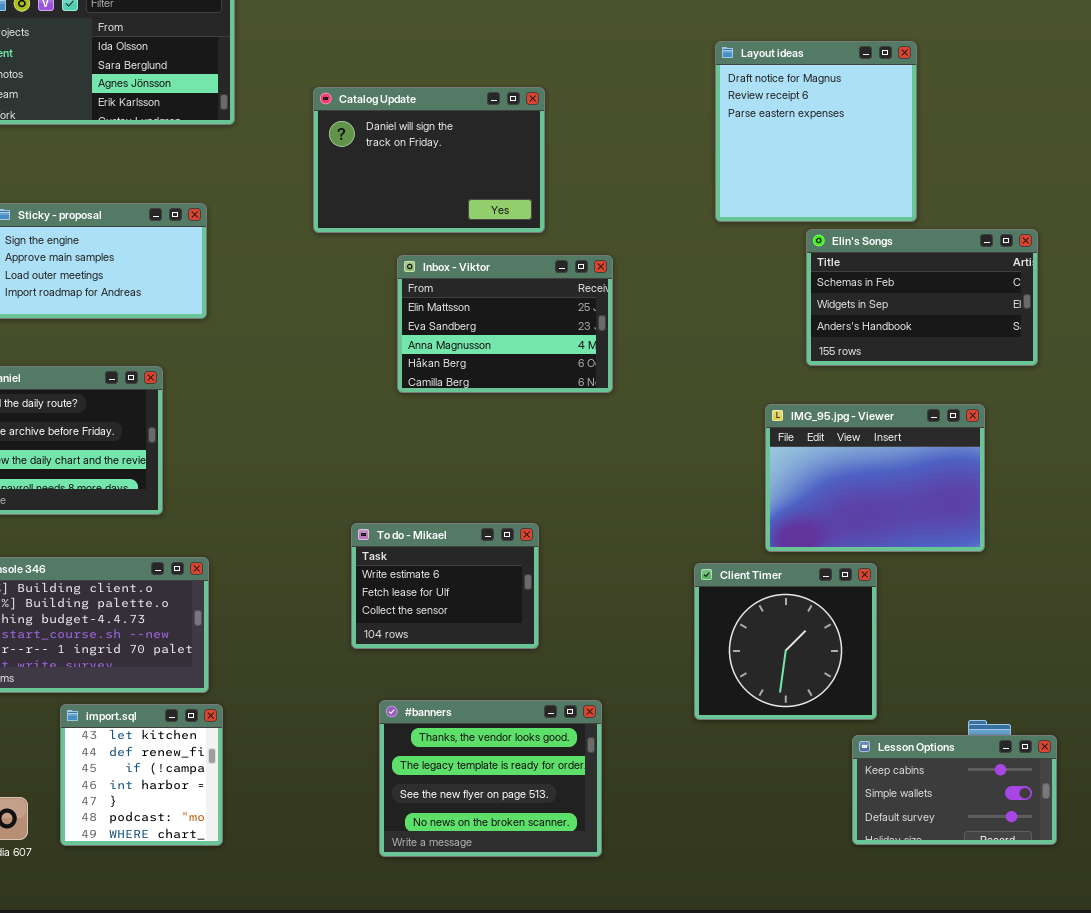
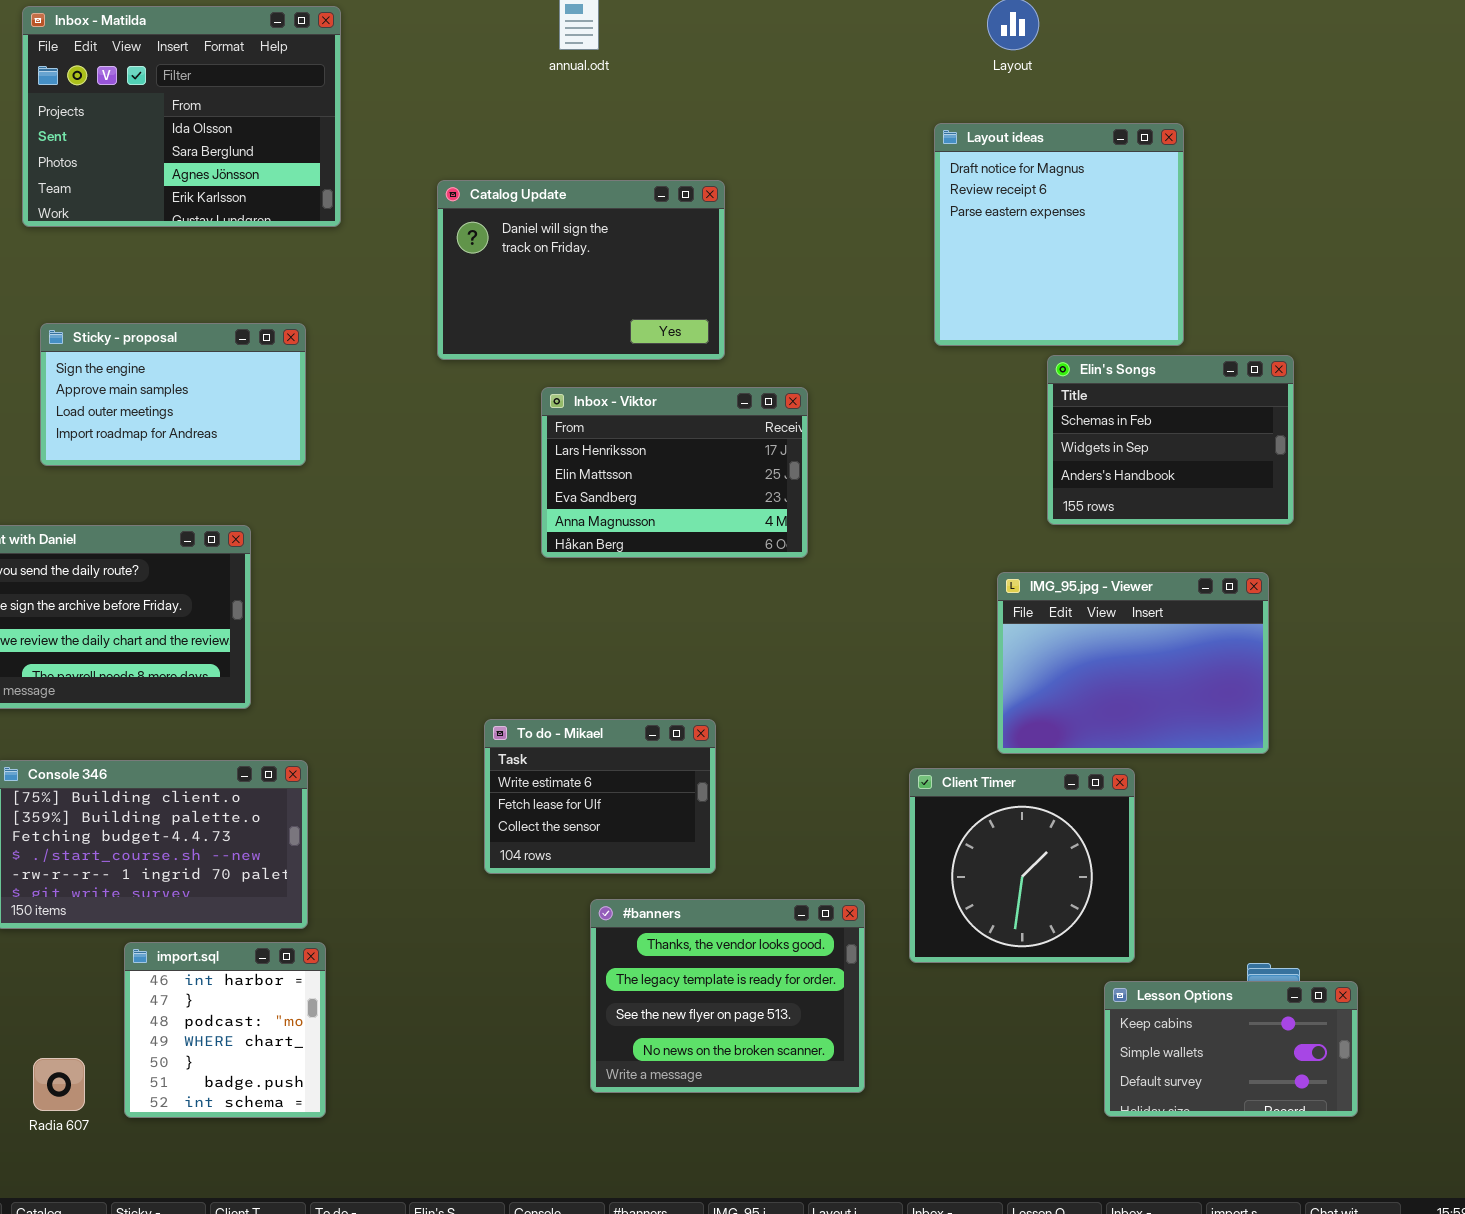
Elin's Songs: [806,229,1038,366] -> [1047,355,1294,525], resized
Inbox - Viktor: [397,255,613,393] -> [541,387,808,558], scrolled up 1 row
#banners: [379,700,602,857] -> [590,899,865,1093], moved
import.sql: [60,704,223,846] -> [124,942,326,1118], scrolled down 3 rows

